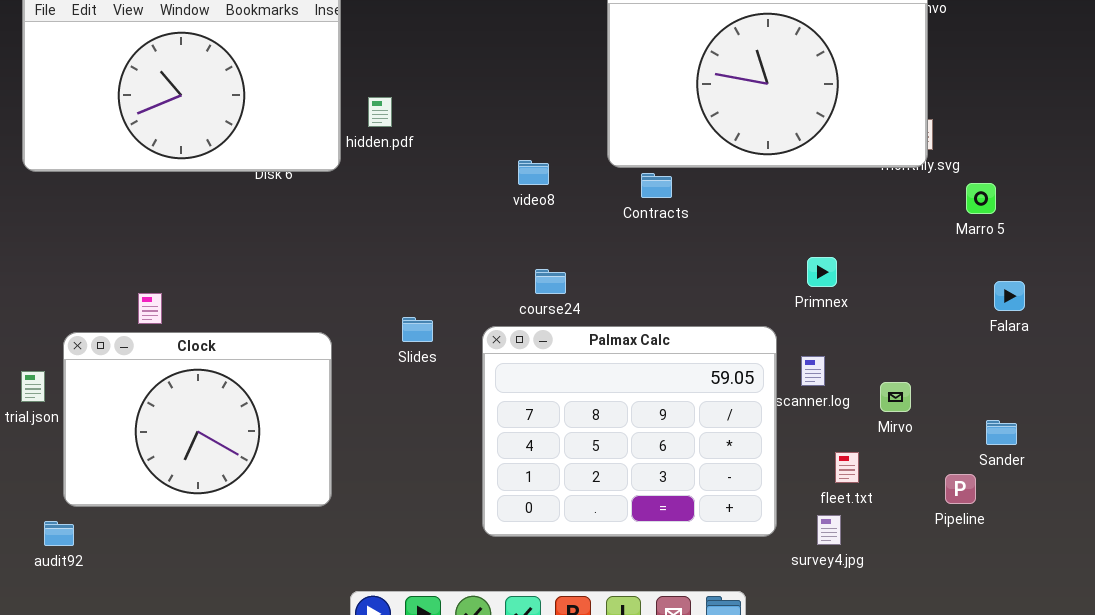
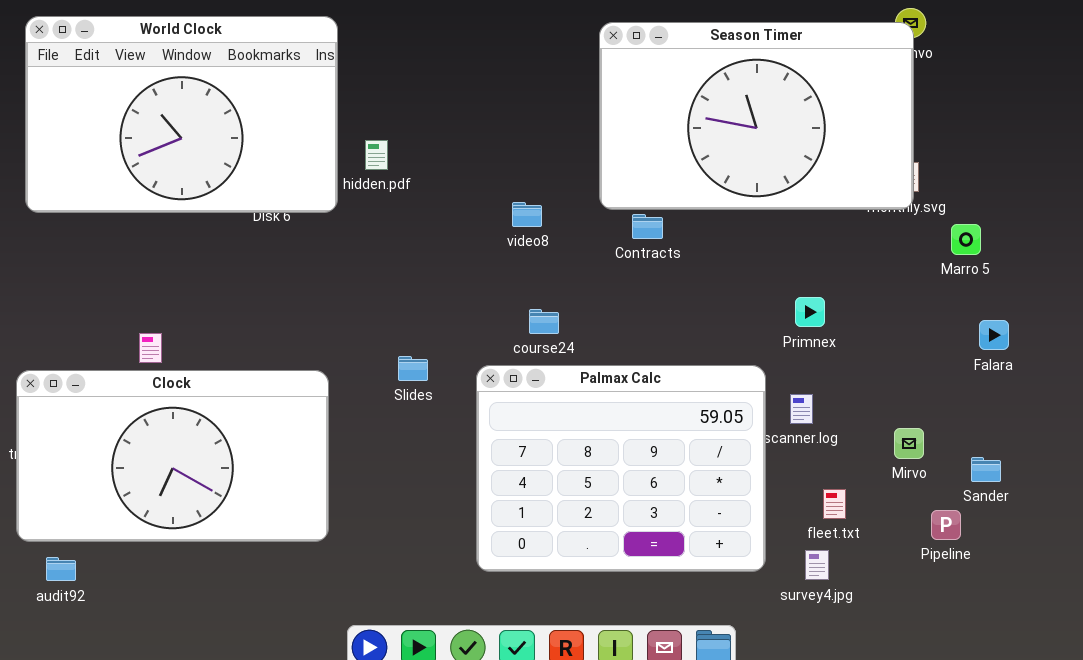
Clock: [63,332,332,507] -> [16,370,329,542], resized
Mirvo: [880,382,911,412] -> [894,428,924,459], moved

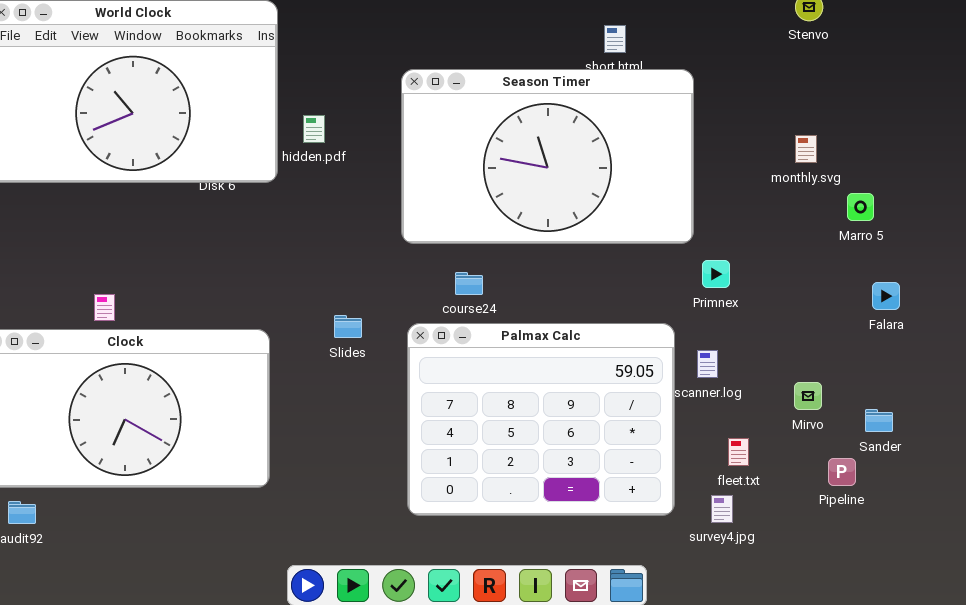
Season Timer: [599,22,914,210] -> [401,69,694,244], moved

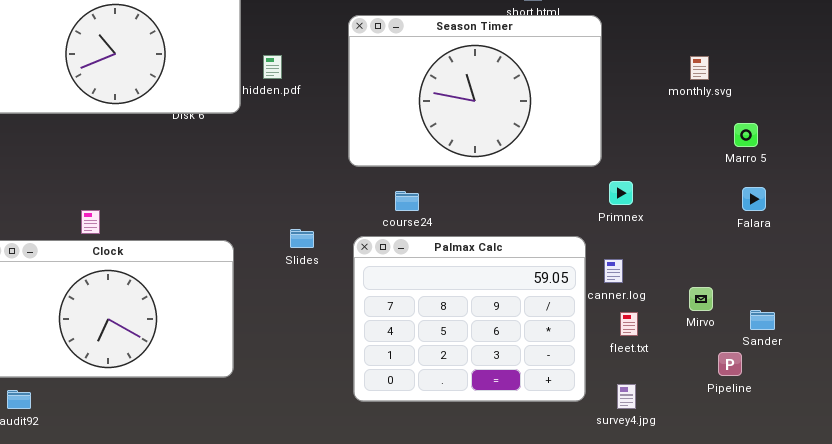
monthly.svg: [795,135,817,163] -> [690,56,709,80], moved
Falara: [872,282,900,310] -> [742,187,766,211], moved
fleet.txt: [728,438,749,466] -> [620,312,638,336], moved

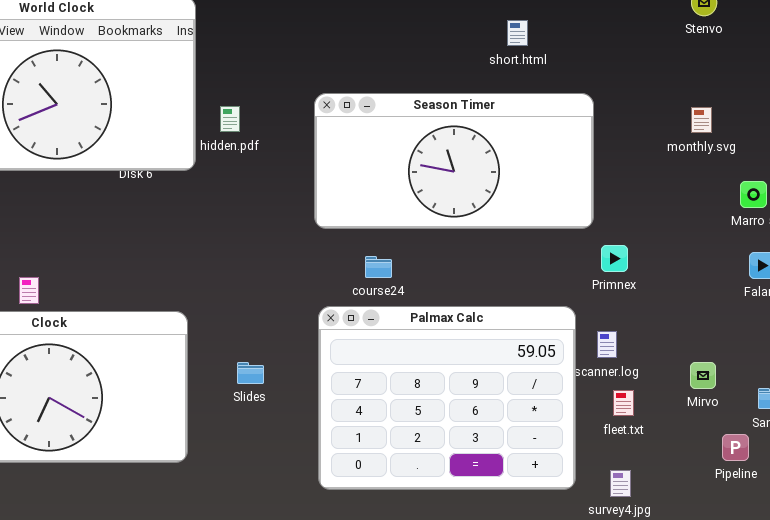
Season Timer: [348,15,602,167] -> [314,93,594,229], resized
Slides: [290,229,314,248] -> [237,362,264,384], moved

